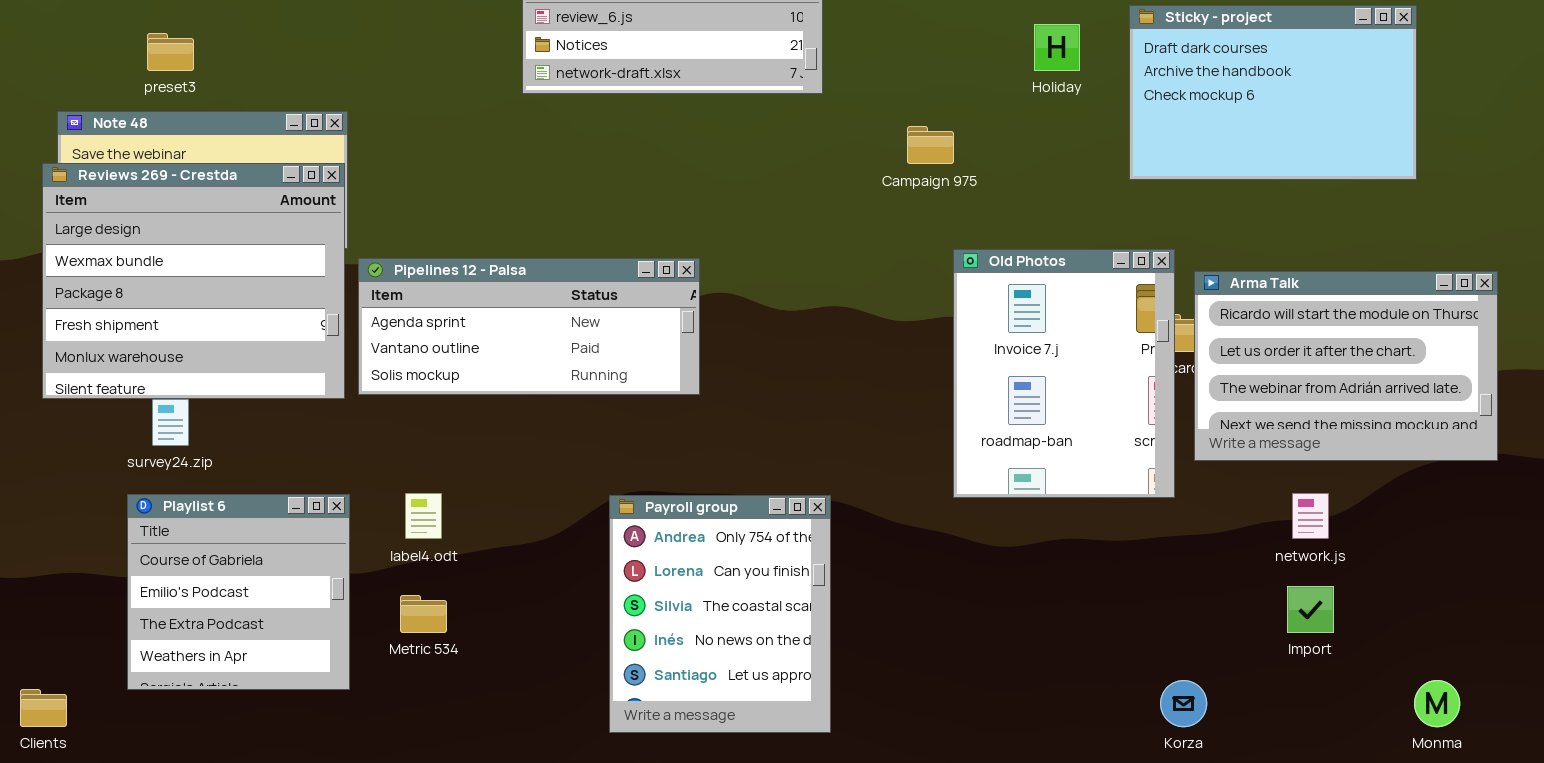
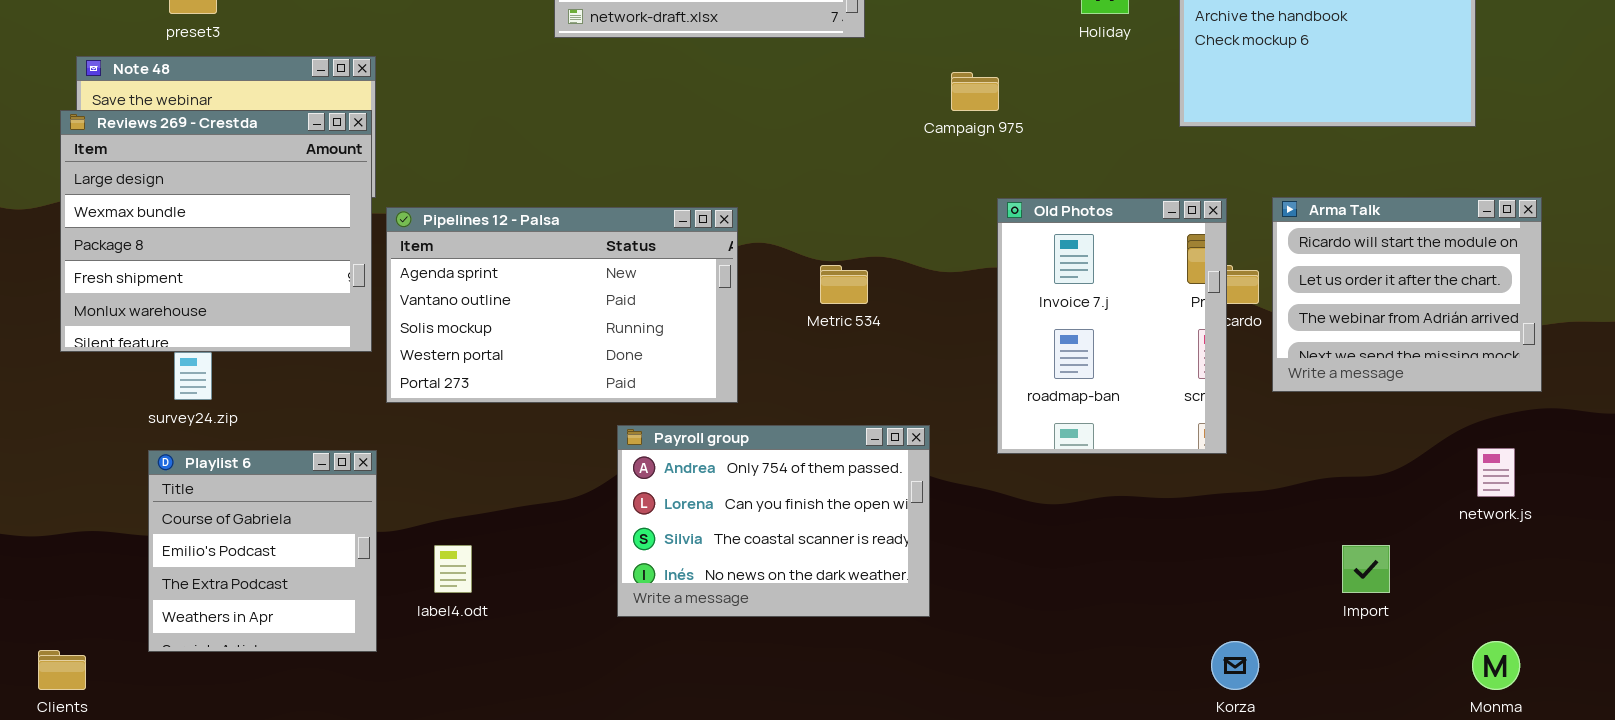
Pipelines 12 - Palsa: [358,258,700,395] -> [386,207,738,403], resized
Arma Talk: [1194,271,1498,461] -> [1272,197,1542,392], moved, resized
label4.odt: [405,493,442,539] -> [434,545,472,593], moved
network.js: [1292,493,1329,539] -> [1477,448,1515,497], moved
Payroll group: [609,495,831,733] -> [617,425,930,617], moved, resized
Metric 534: [400,595,447,633] -> [820,265,868,304], moved

